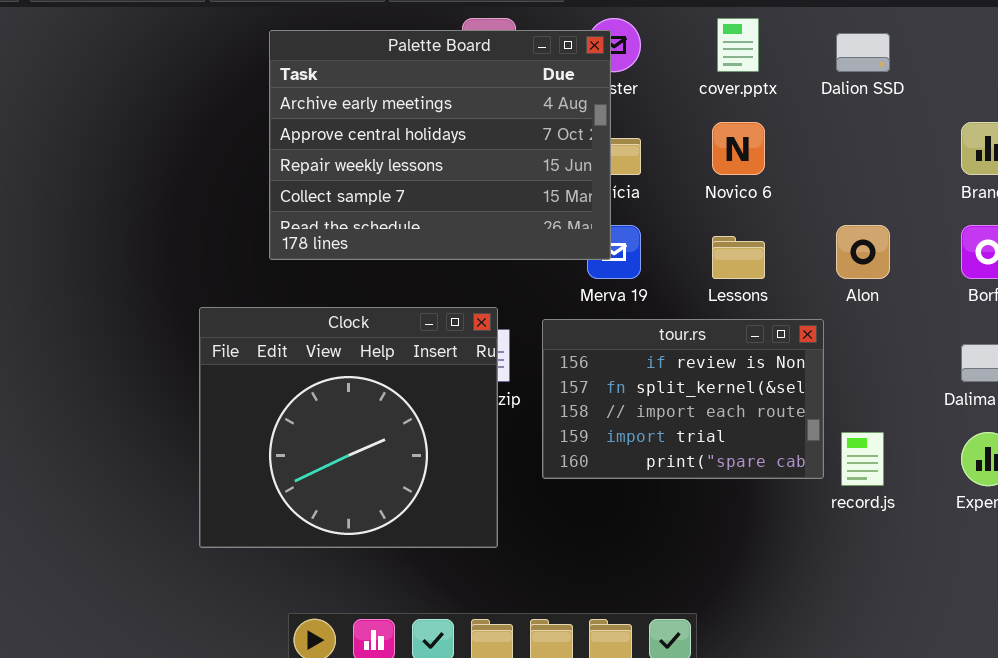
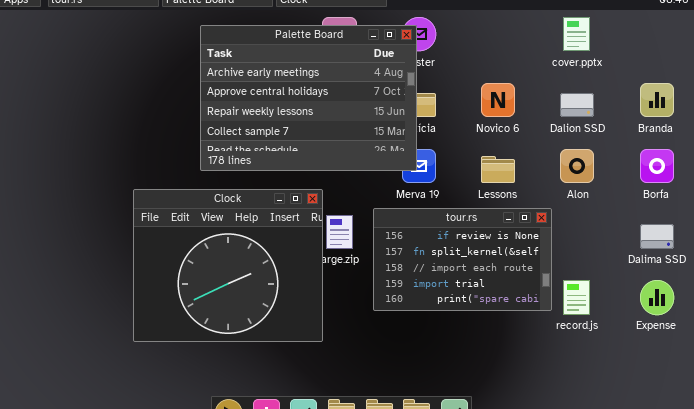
cover.pptx: [717,18,759,72] -> [563,17,590,51], moved
Dalion SSD: [836,33,890,72] -> [560,93,594,117], moved
Clock: [199,307,498,548] -> [133,189,323,342], moved

